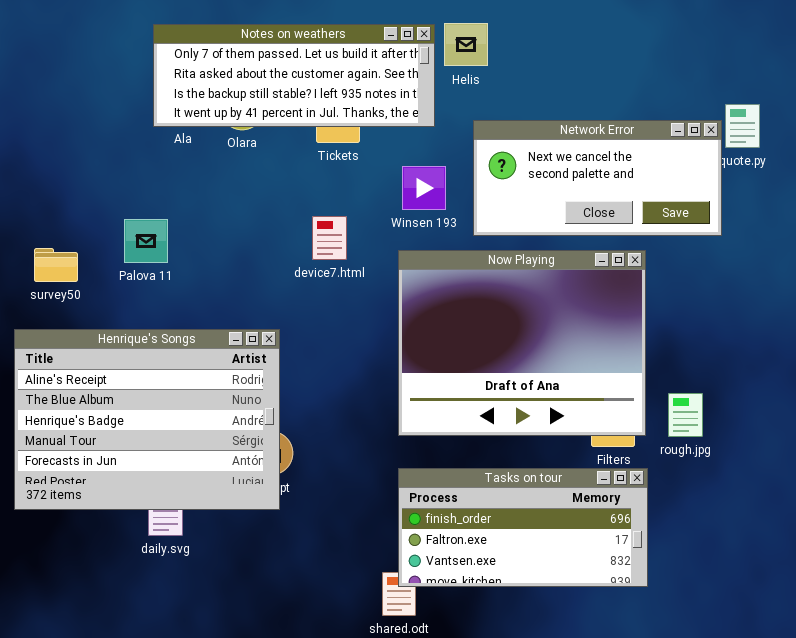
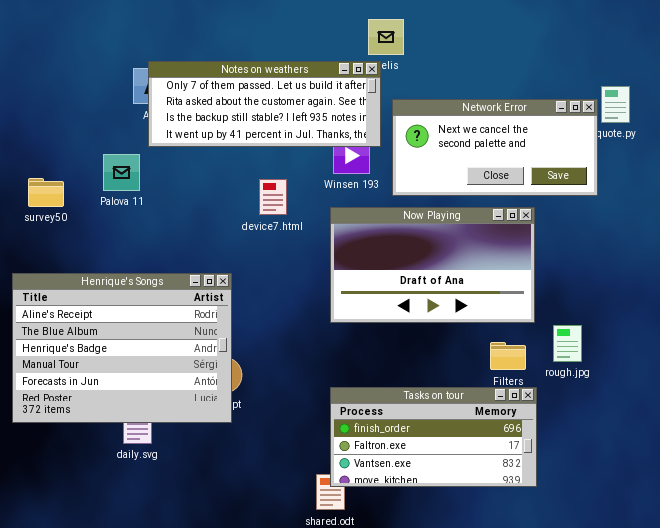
Notes on weathers: [153,24,435,127] -> [148,61,381,147], moved
Palova 11: [124,219,168,263] -> [103,154,140,191], moved
survey50: [34,248,78,282] -> [28,178,64,207], moved
Now Playing: [398,250,646,436] -> [330,207,535,323], resized

